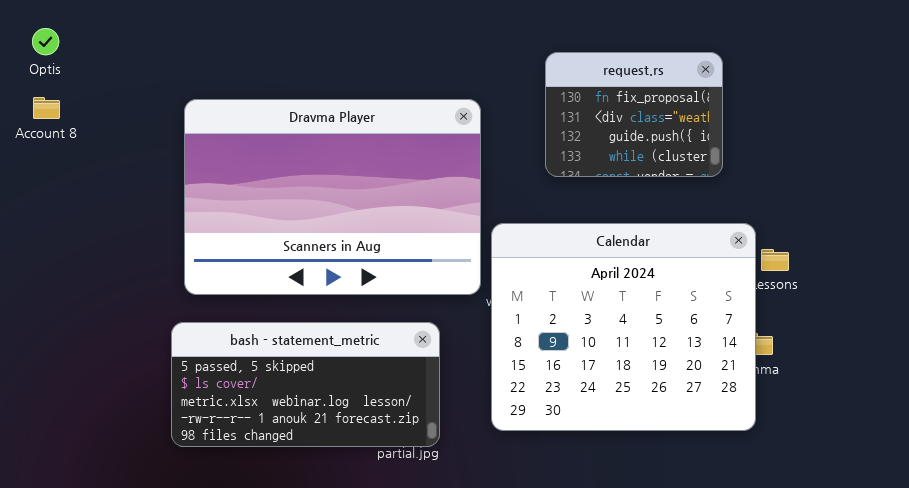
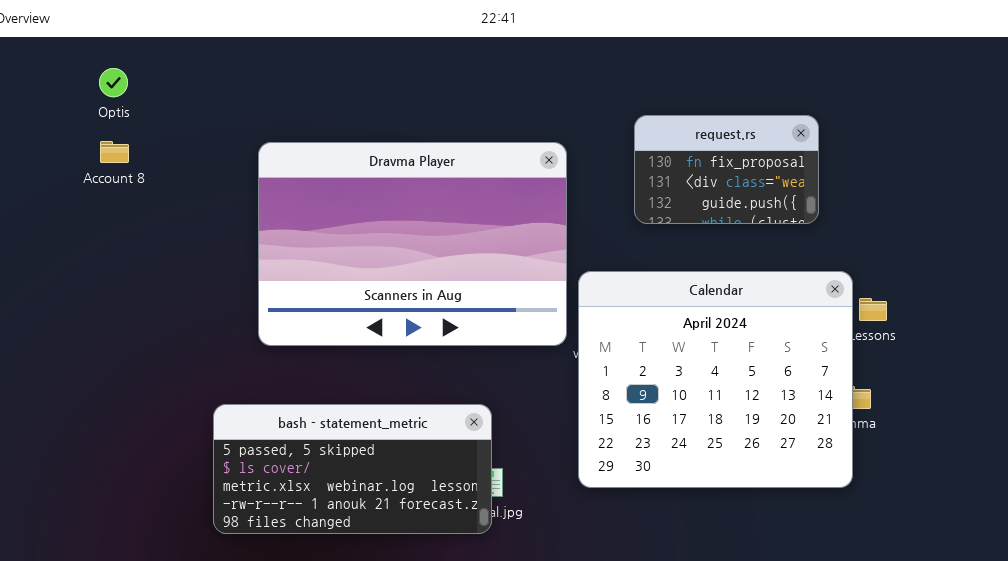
request.rs: [545,52,723,177] -> [634,115,819,224], resized
bash - statement_metric: [171,322,440,447] -> [213,404,492,534], moved

